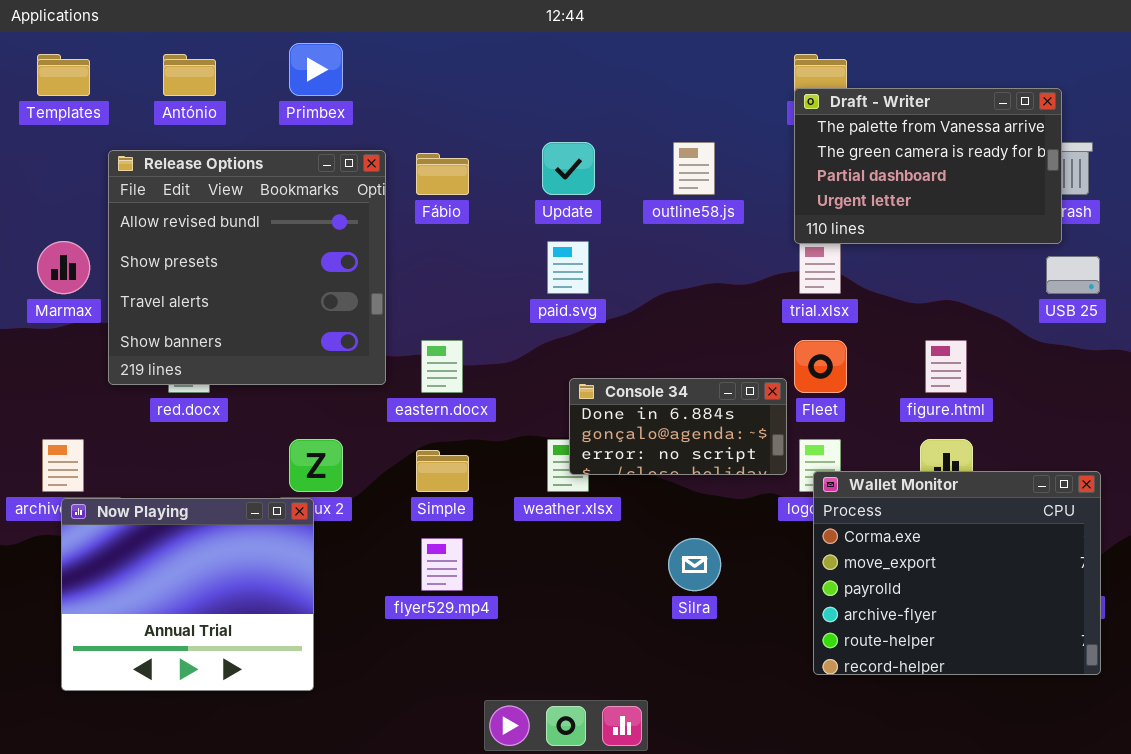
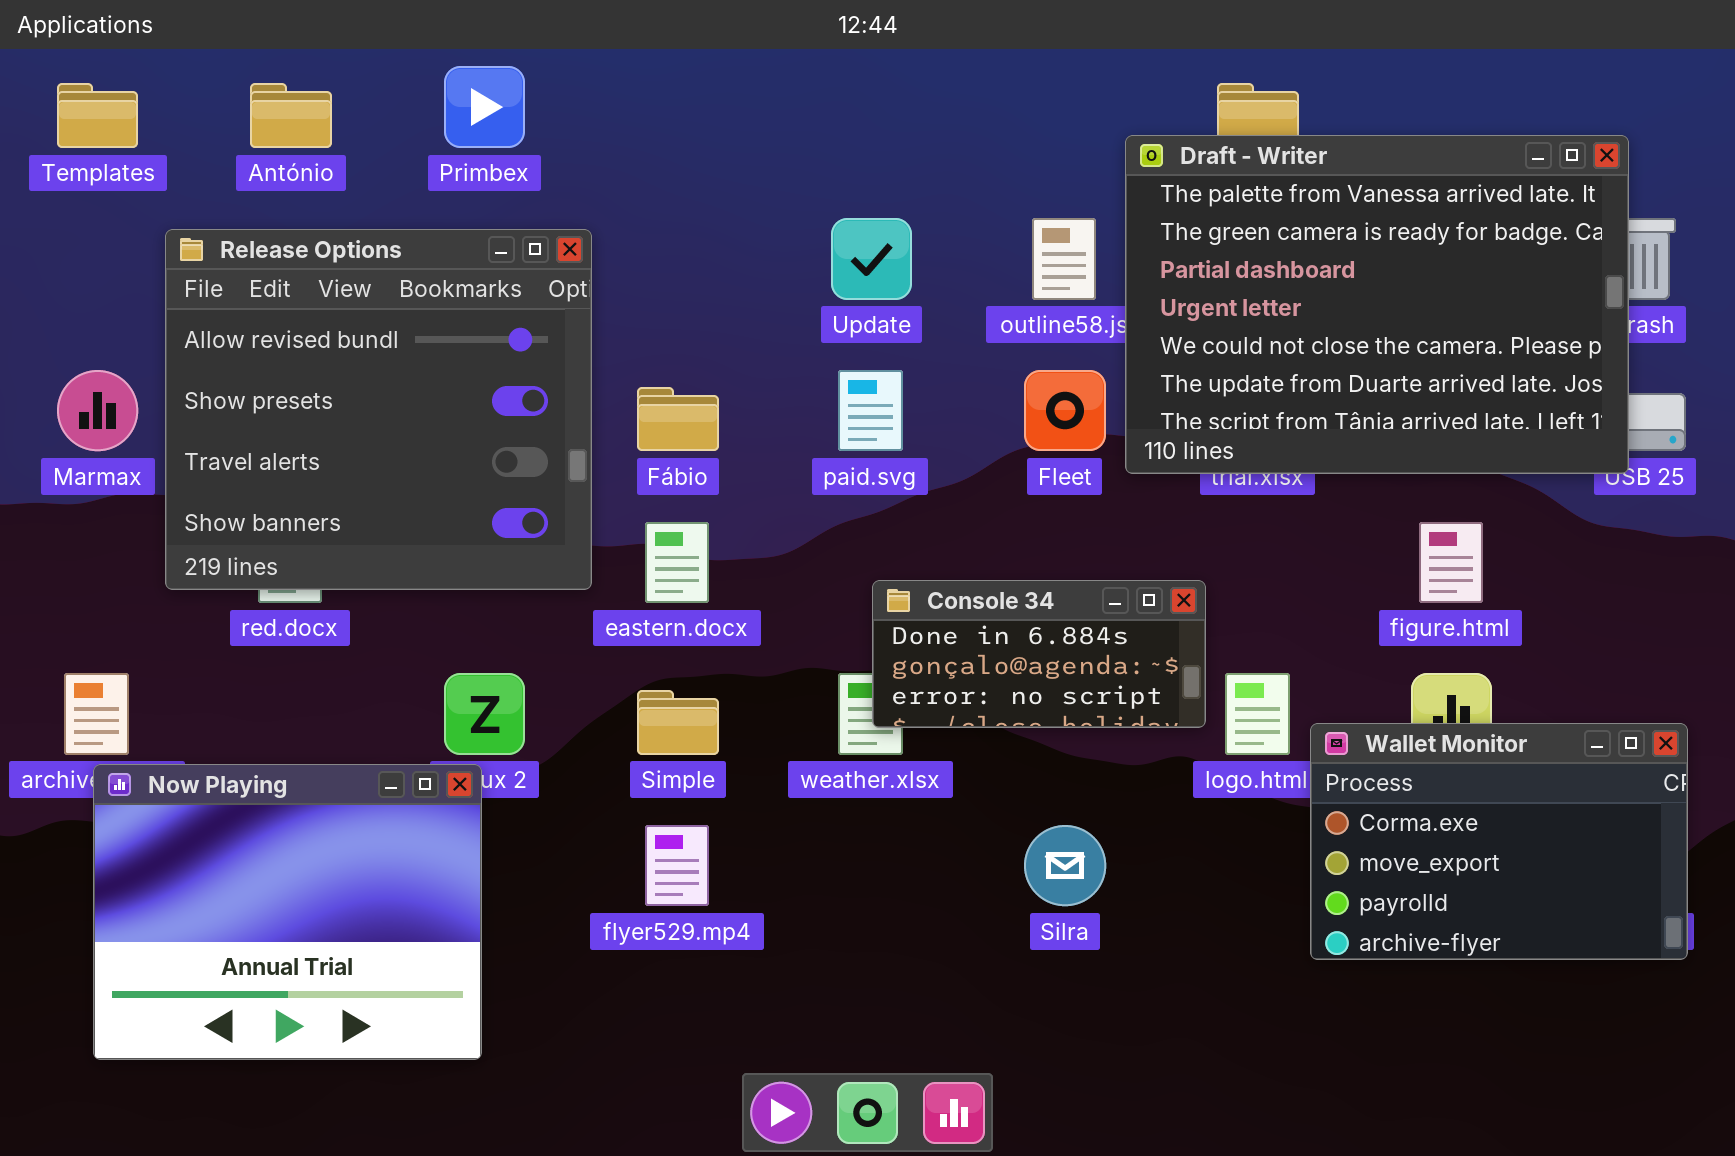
Draft - Writer: [794,88,1062,244] -> [1125,135,1629,474], resized
Fábio: [416,153,469,195] -> [637,387,719,451], moved
Fleet: [794,340,847,393] -> [1024,370,1106,451], moved
Wallet Monitor: [813,471,1101,675] -> [1310,723,1688,960], resized

